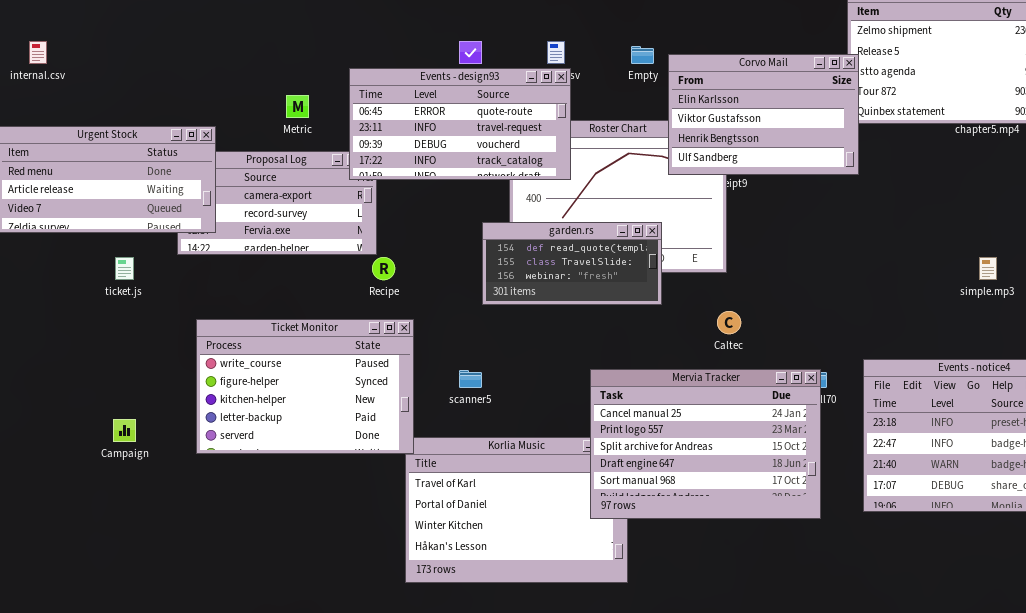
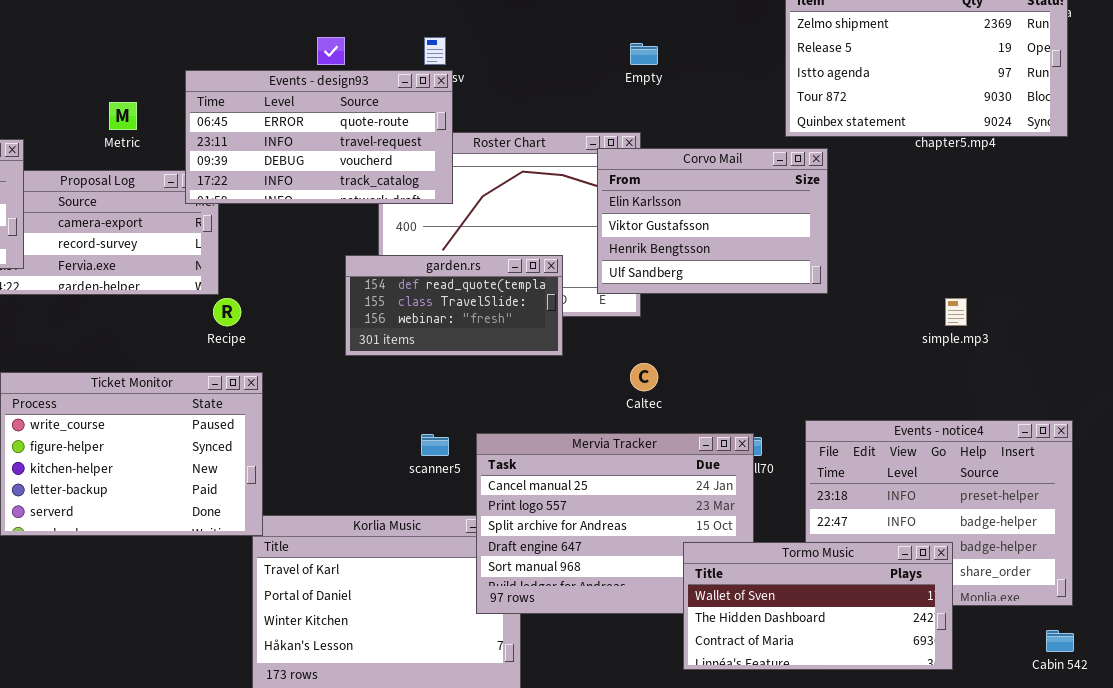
Empty: [631,46,654,64] -> [630,43,658,65], moved
Corvo Mail: [668,54,859,175] -> [597,148,828,294], moved
scanner5: [459,370,482,388] -> [421,434,449,456], moved
Tormo Music: none -> [683,542,953,670], opened

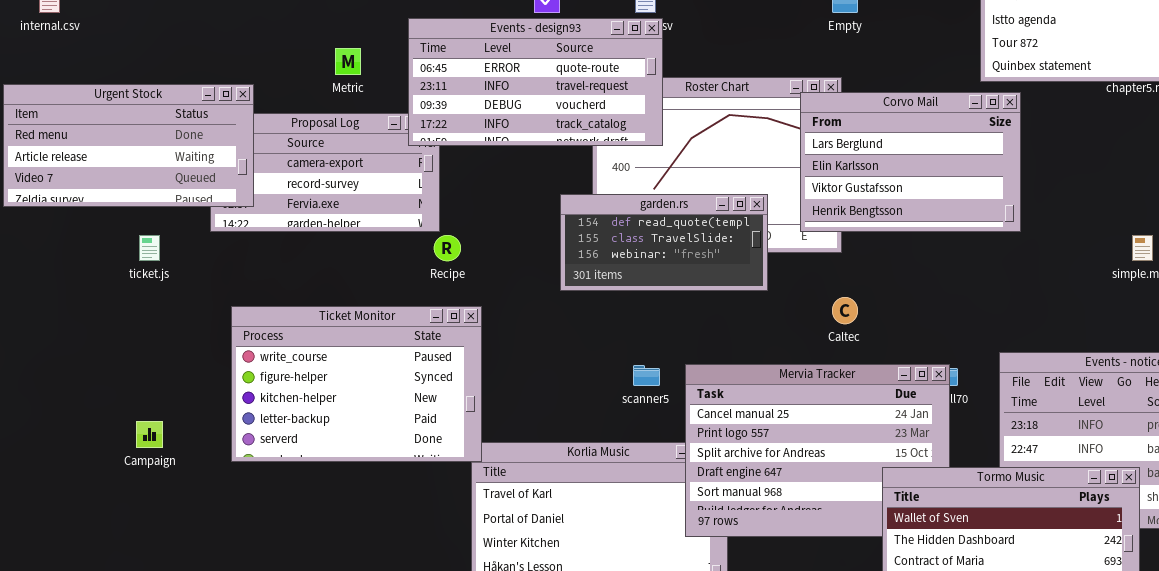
Corvo Mail: [597,148,828,294] -> [800,92,1021,232], scrolled up 1 row

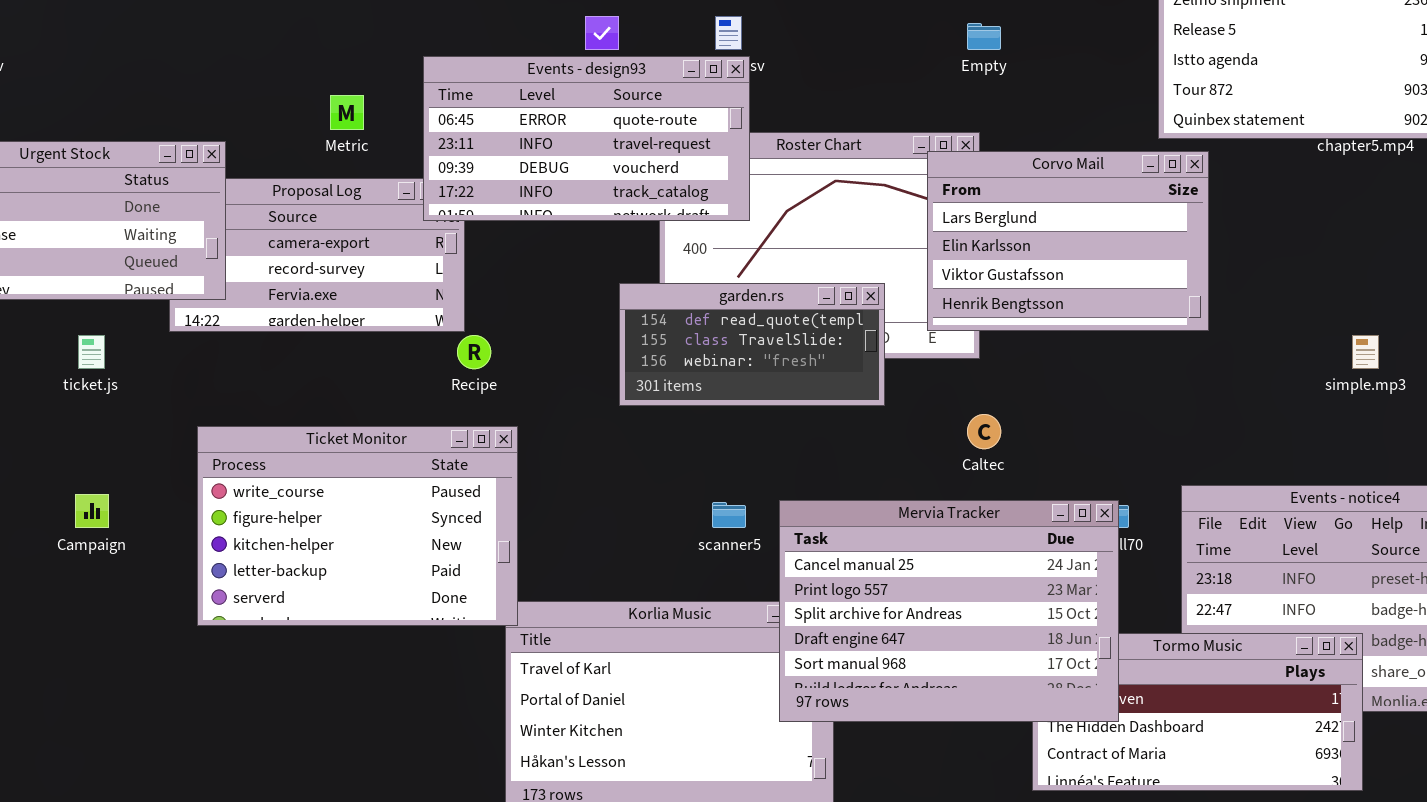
Mervia Tracker: [685,364,950,537] -> [779,500,1119,722], raised
Campaign: [136,421,163,448] -> [75,494,109,528], moved

